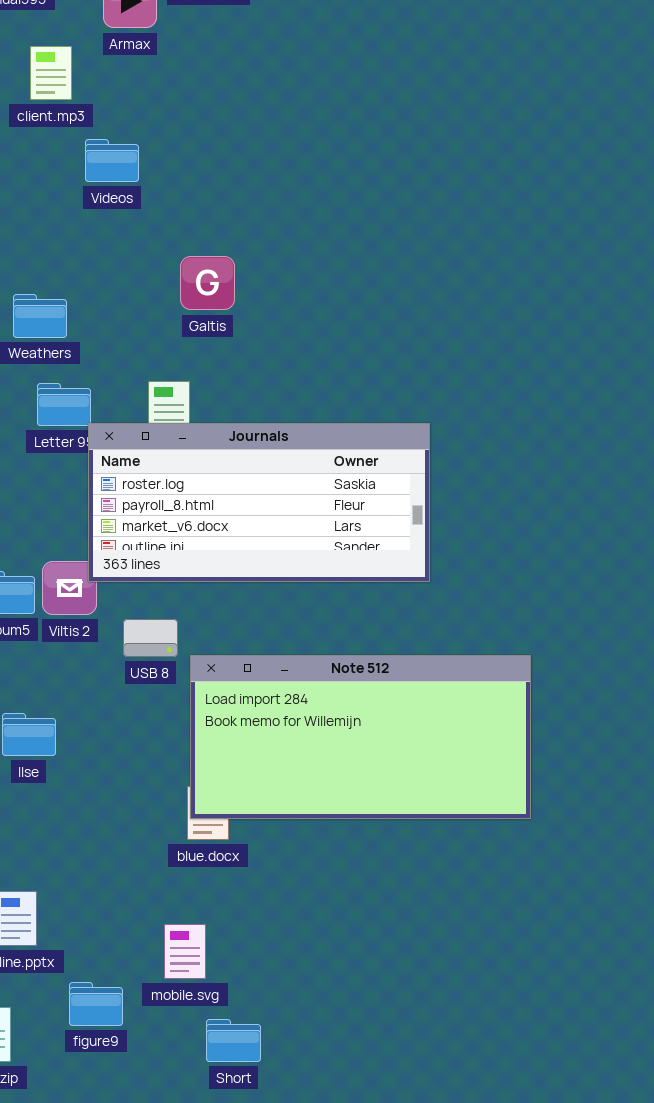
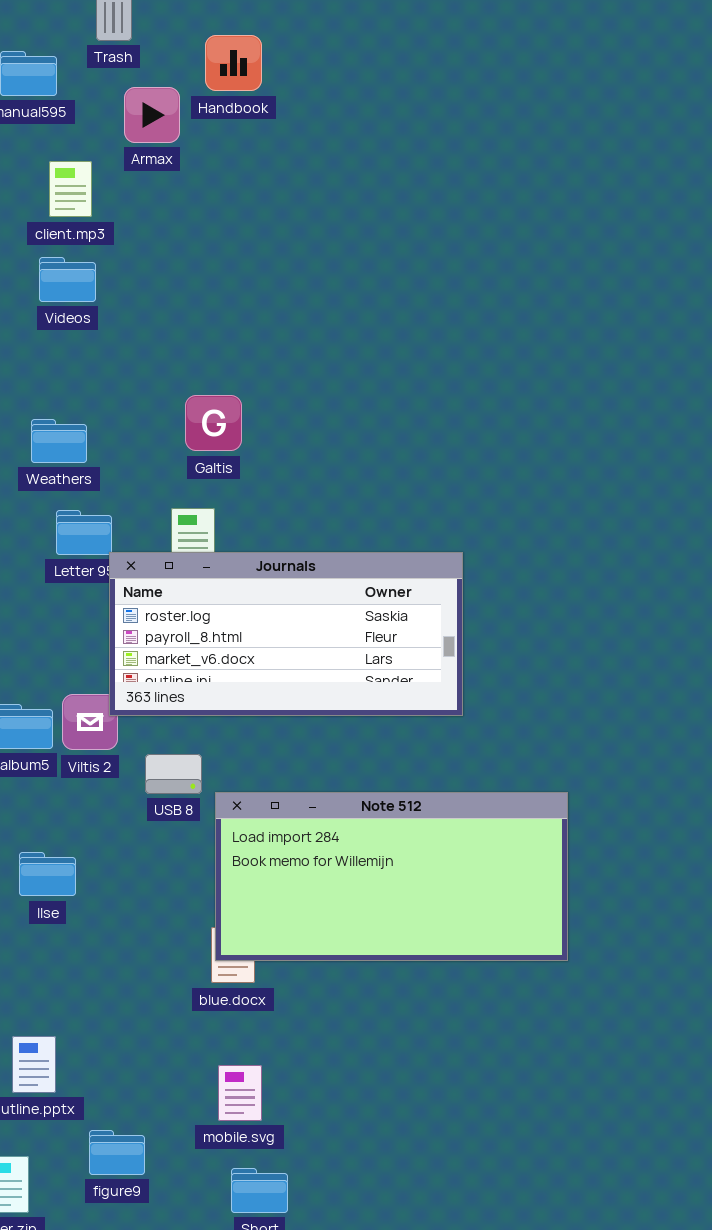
Videos: [85,139,139,182] -> [39,257,96,302], moved
Galtis: [180,256,235,310] -> [185,395,242,451], moved
mobile.svg: [164,924,206,979] -> [218,1065,262,1121], moved

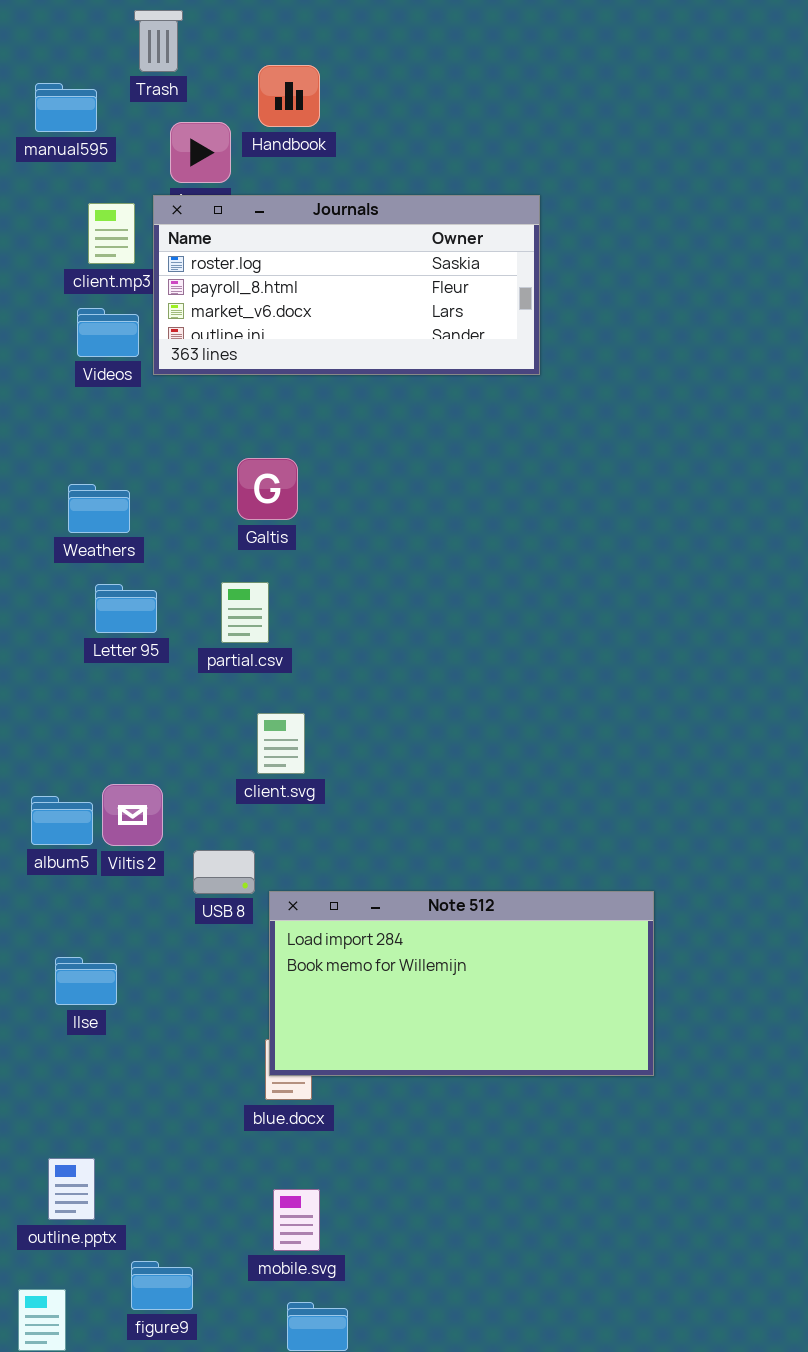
Journals: [109,552,463,716] -> [153,195,540,375], moved

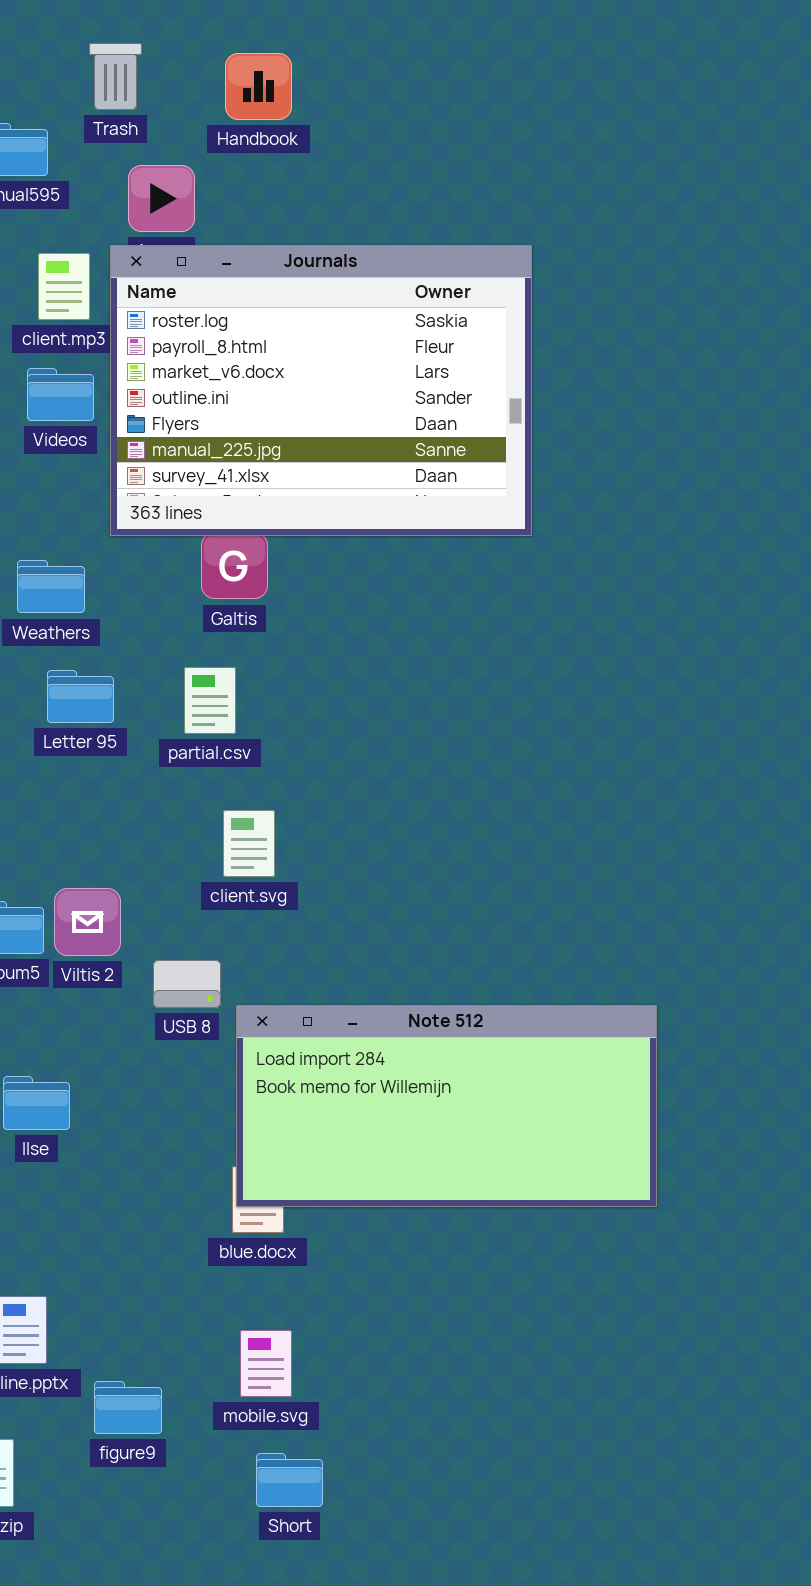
Handbook: [258,65,320,127] -> [225,53,292,120], moved
Journals: [153,195,540,375] -> [110,245,532,536], resized
figure9: [131,1261,193,1310] -> [94,1381,162,1434], moved

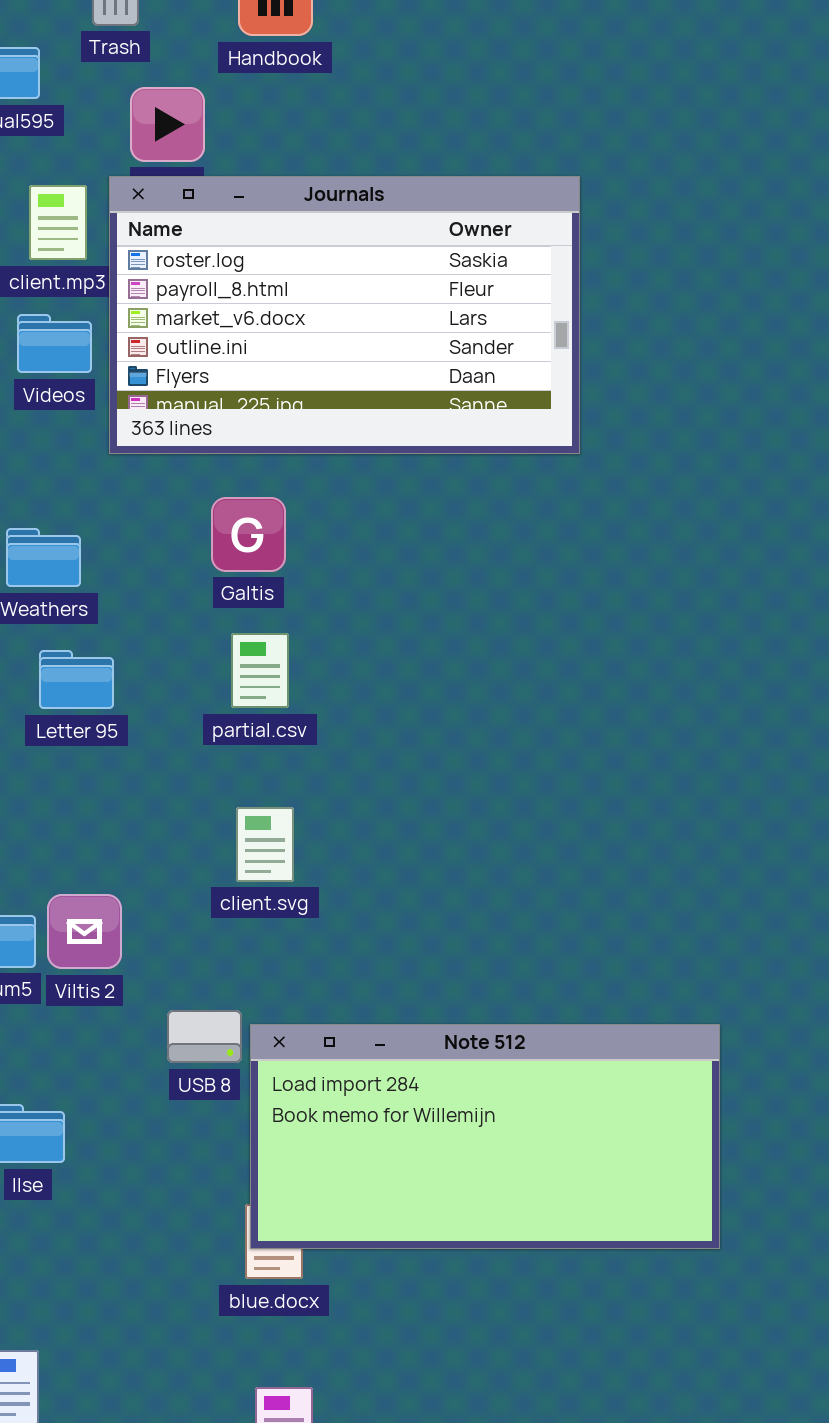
Journals: [110,245,532,536] -> [109,176,580,454], resized
partial.csv: [184,667,236,734] -> [231,633,289,708], moved
USB 8: [153,960,221,1008] -> [167,1010,242,1063], moved

